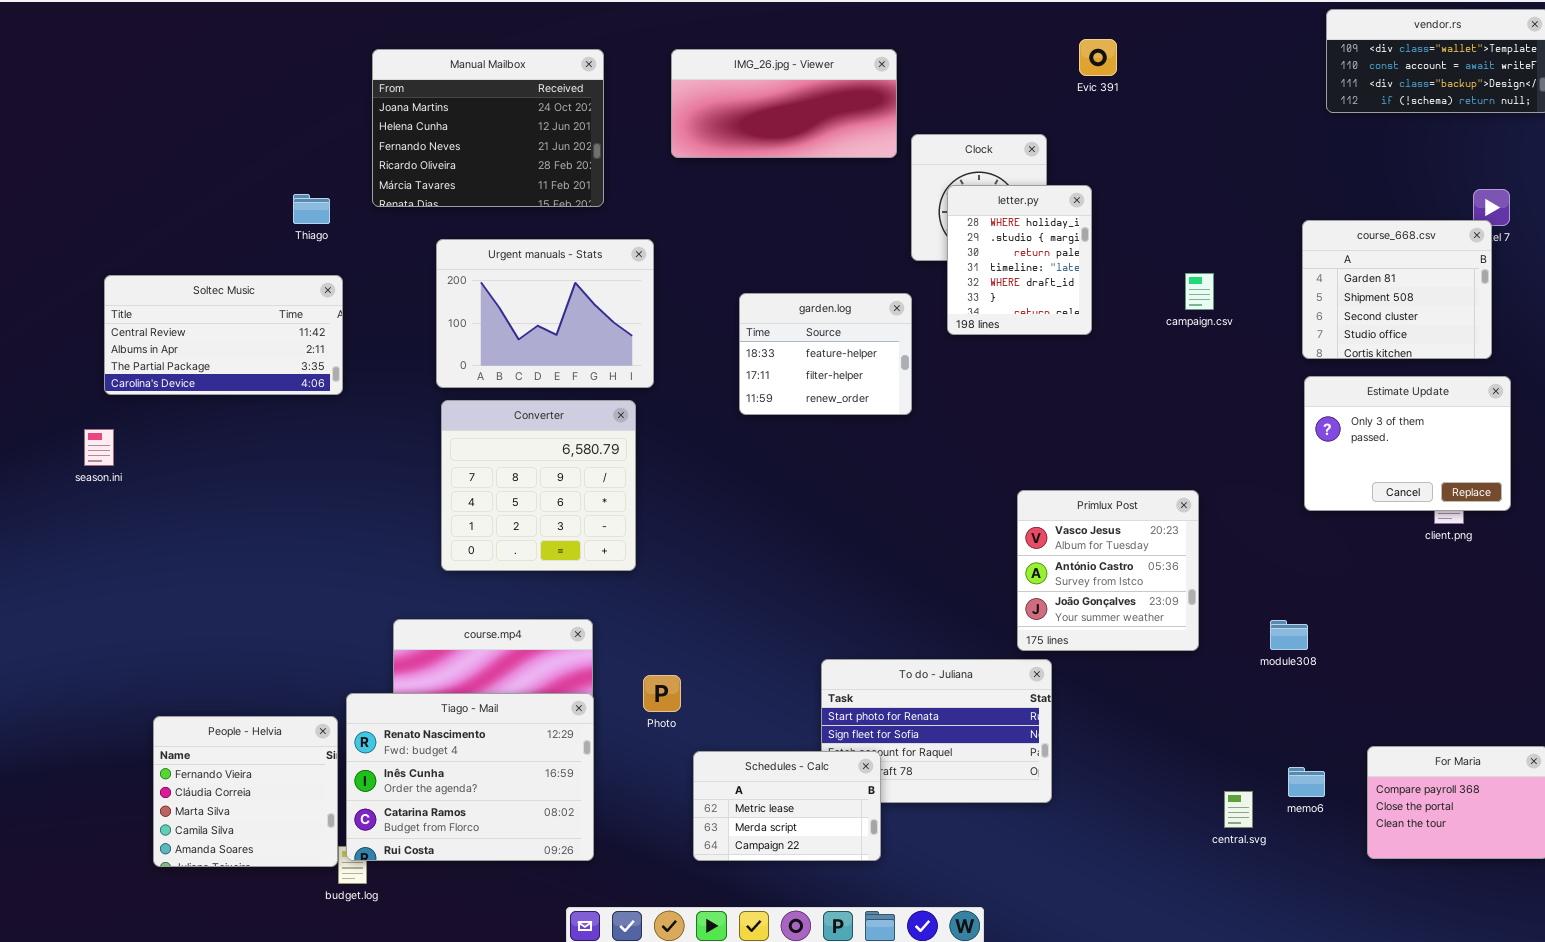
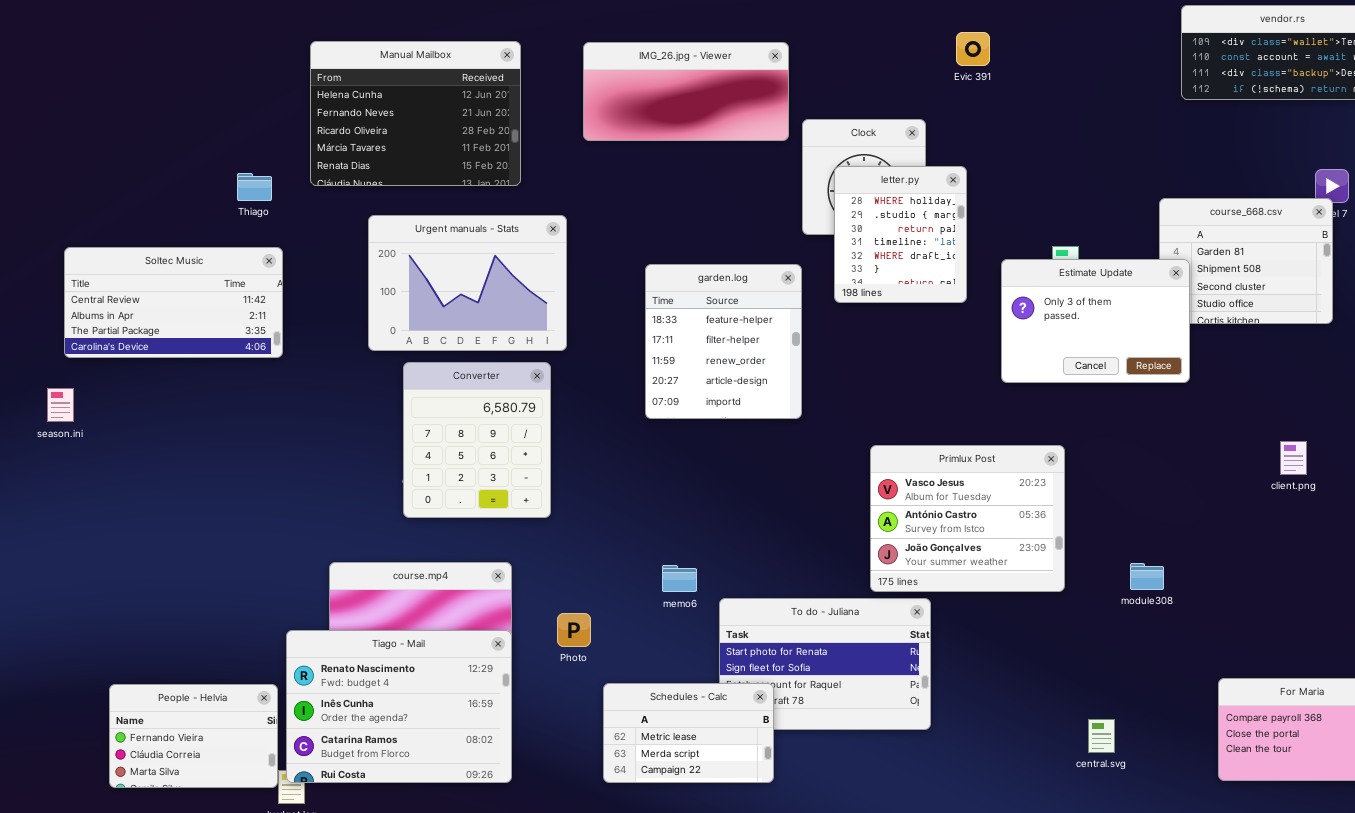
Manual Mailbox: [372,49,604,207] -> [310,41,521,186], scrolled down 1 row
garden.log: [739,293,912,415] -> [645,264,802,419], resized
Estimate Update: [1304,376,1511,511] -> [1001,259,1190,383], moved
Converter: [441,400,636,571] -> [403,362,551,518], resized
Primlux Post: [1017,490,1199,651] -> [870,445,1065,592], resized
People - Helvia: [153,716,338,867] -> [109,684,278,788], resized
memo6: [1288,767,1325,797] -> [662,565,697,592], moved

